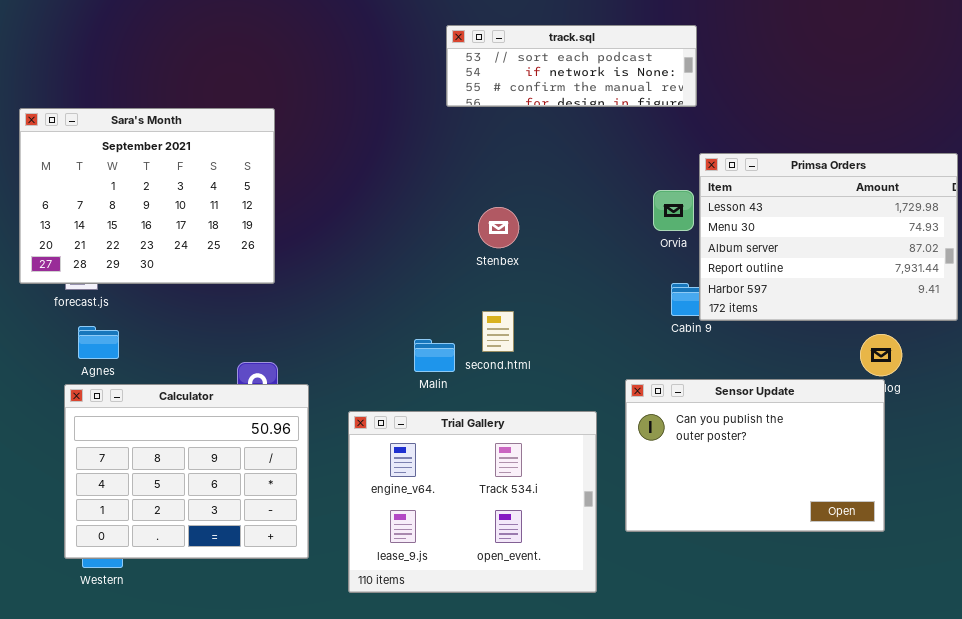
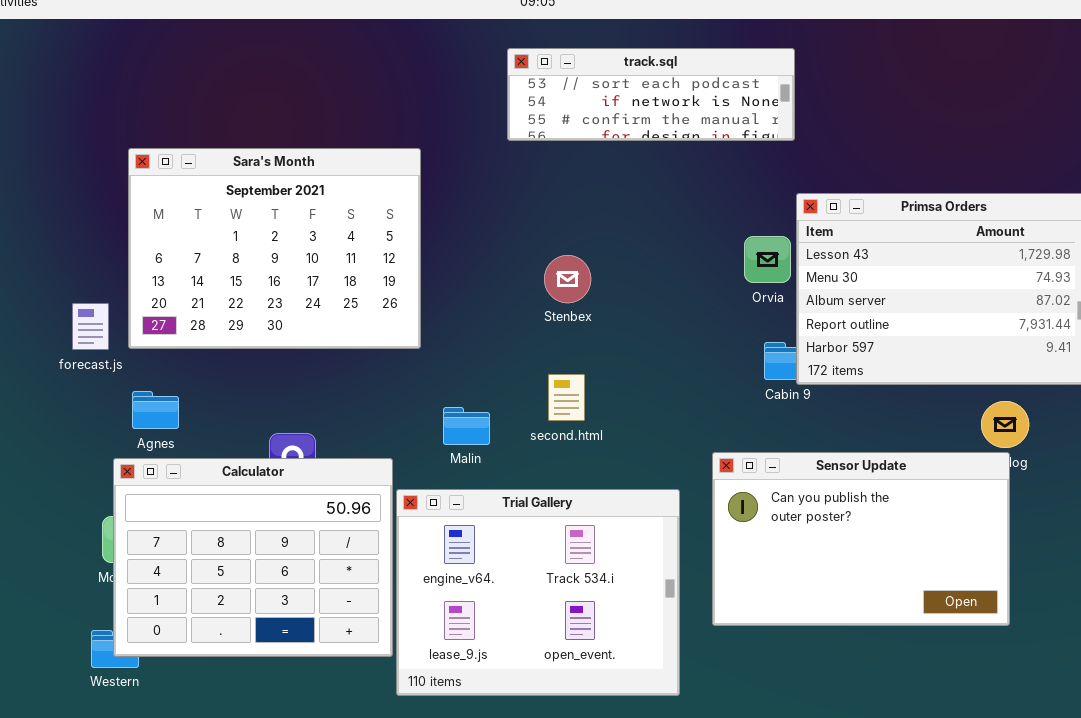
Sara's Month: [19,108,275,284] -> [128,148,421,349], moved
Agnes: [78,326,119,359] -> [132,391,179,429], moved
Malin: [414,339,455,372] -> [443,407,490,445], moved
Calculator: [64,384,309,559] -> [113,458,393,657], moved

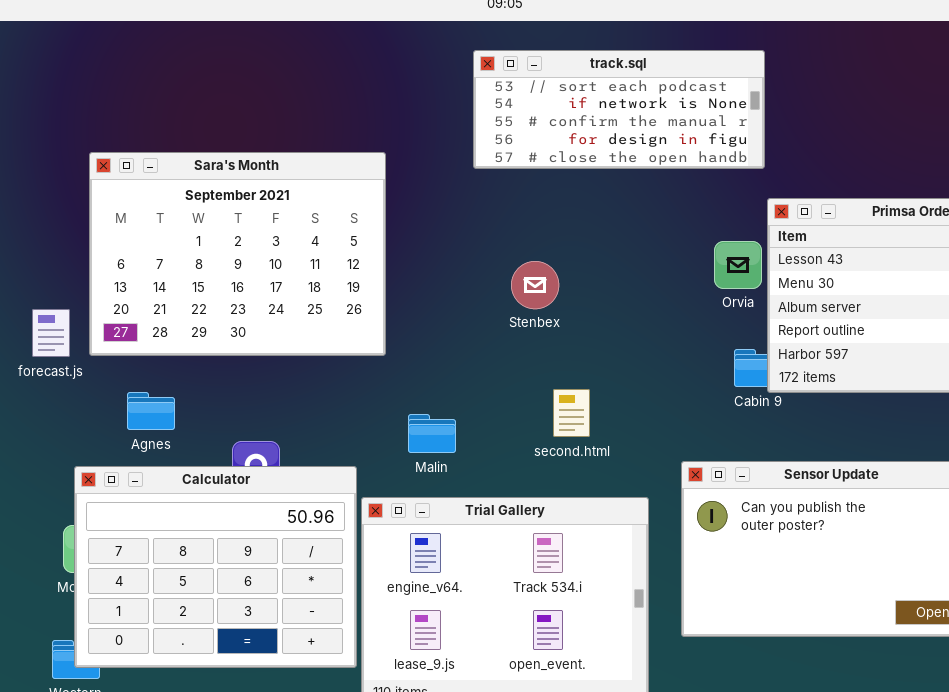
track.sql: [507,48,795,141] -> [473,50,765,169], resized
second.html: [548,374,585,421] -> [553,389,590,437], moved
Agnes: [132,391,179,429] -> [127,392,175,430], moved

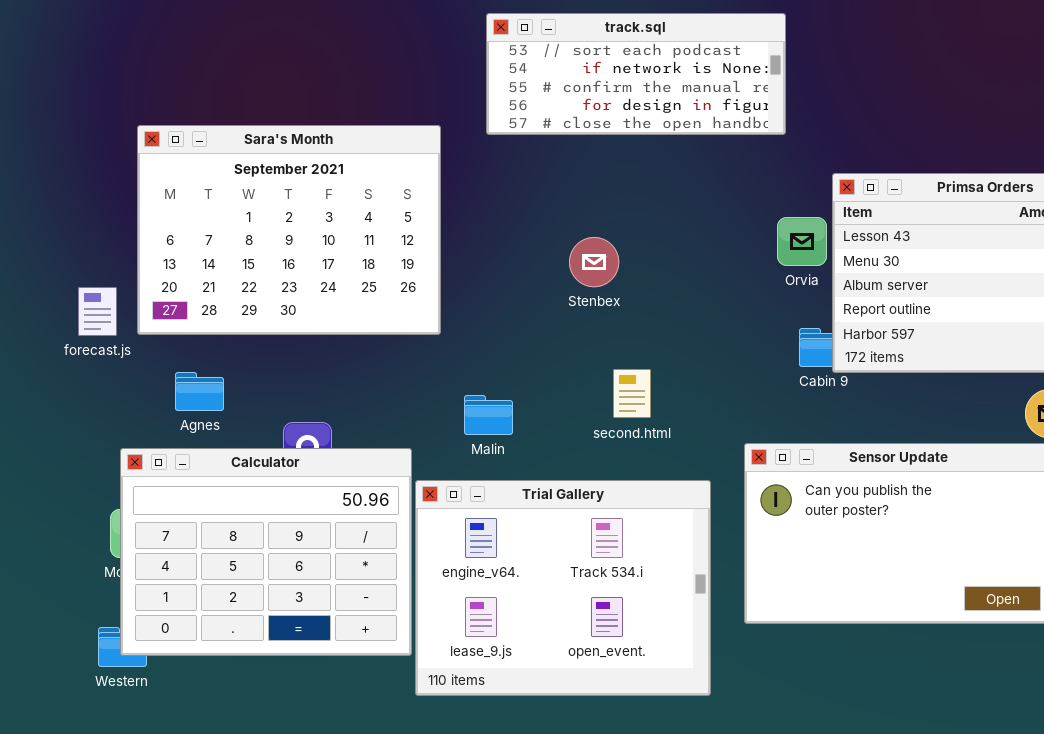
track.sql: [473,50,765,169] -> [486,13,786,135], moved

